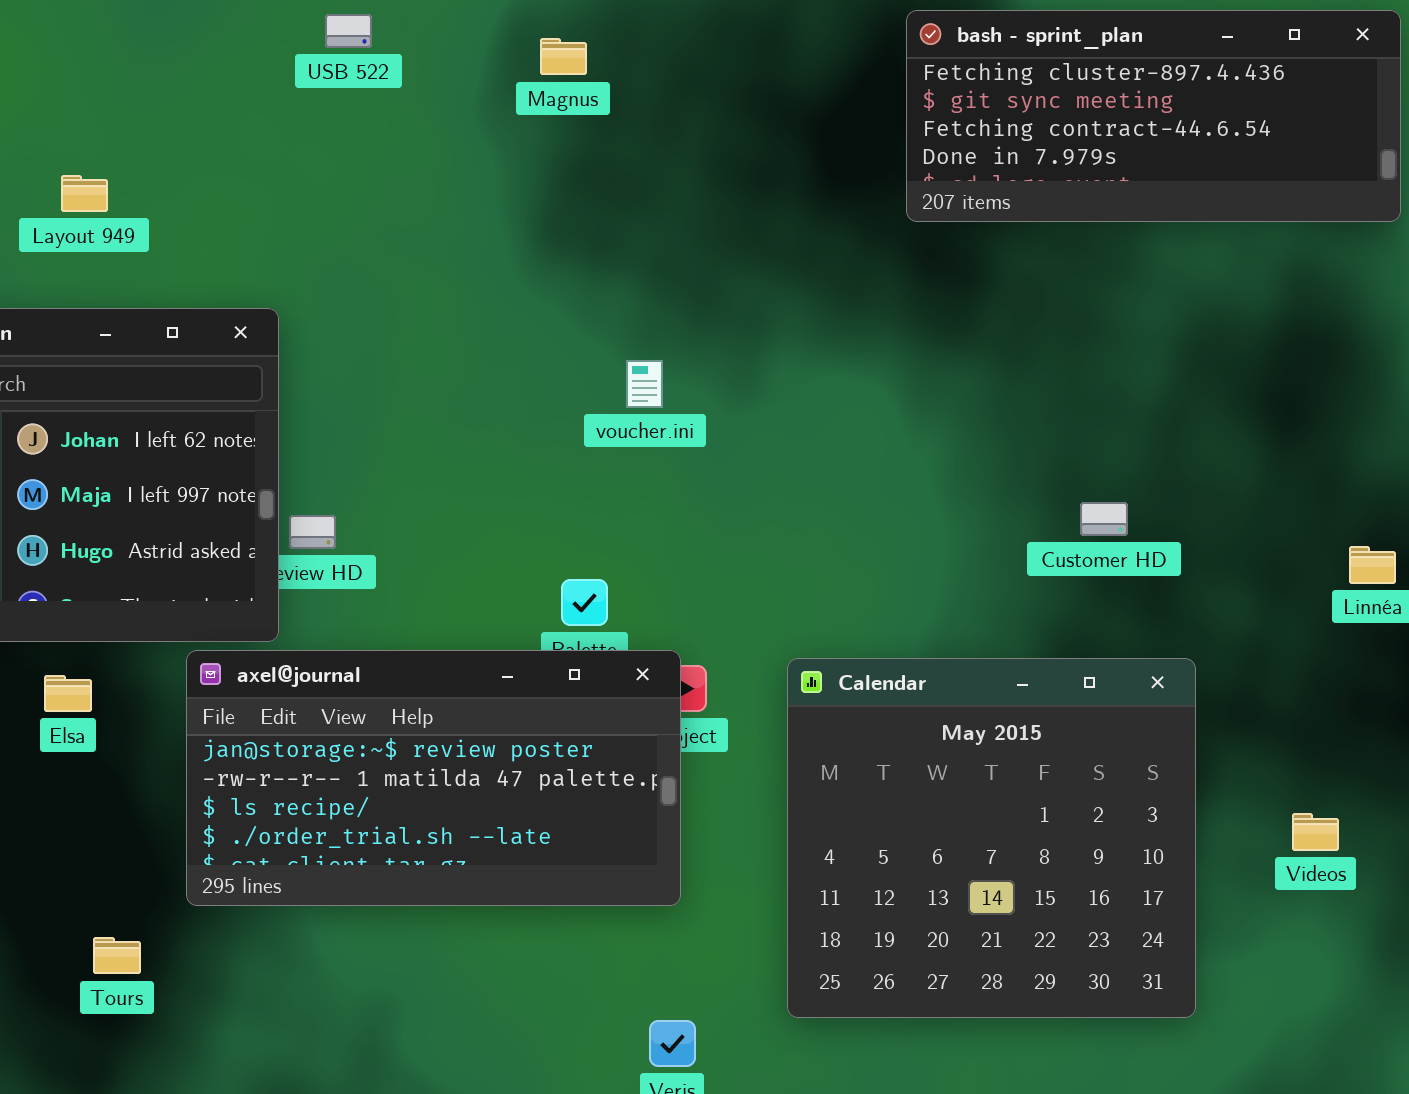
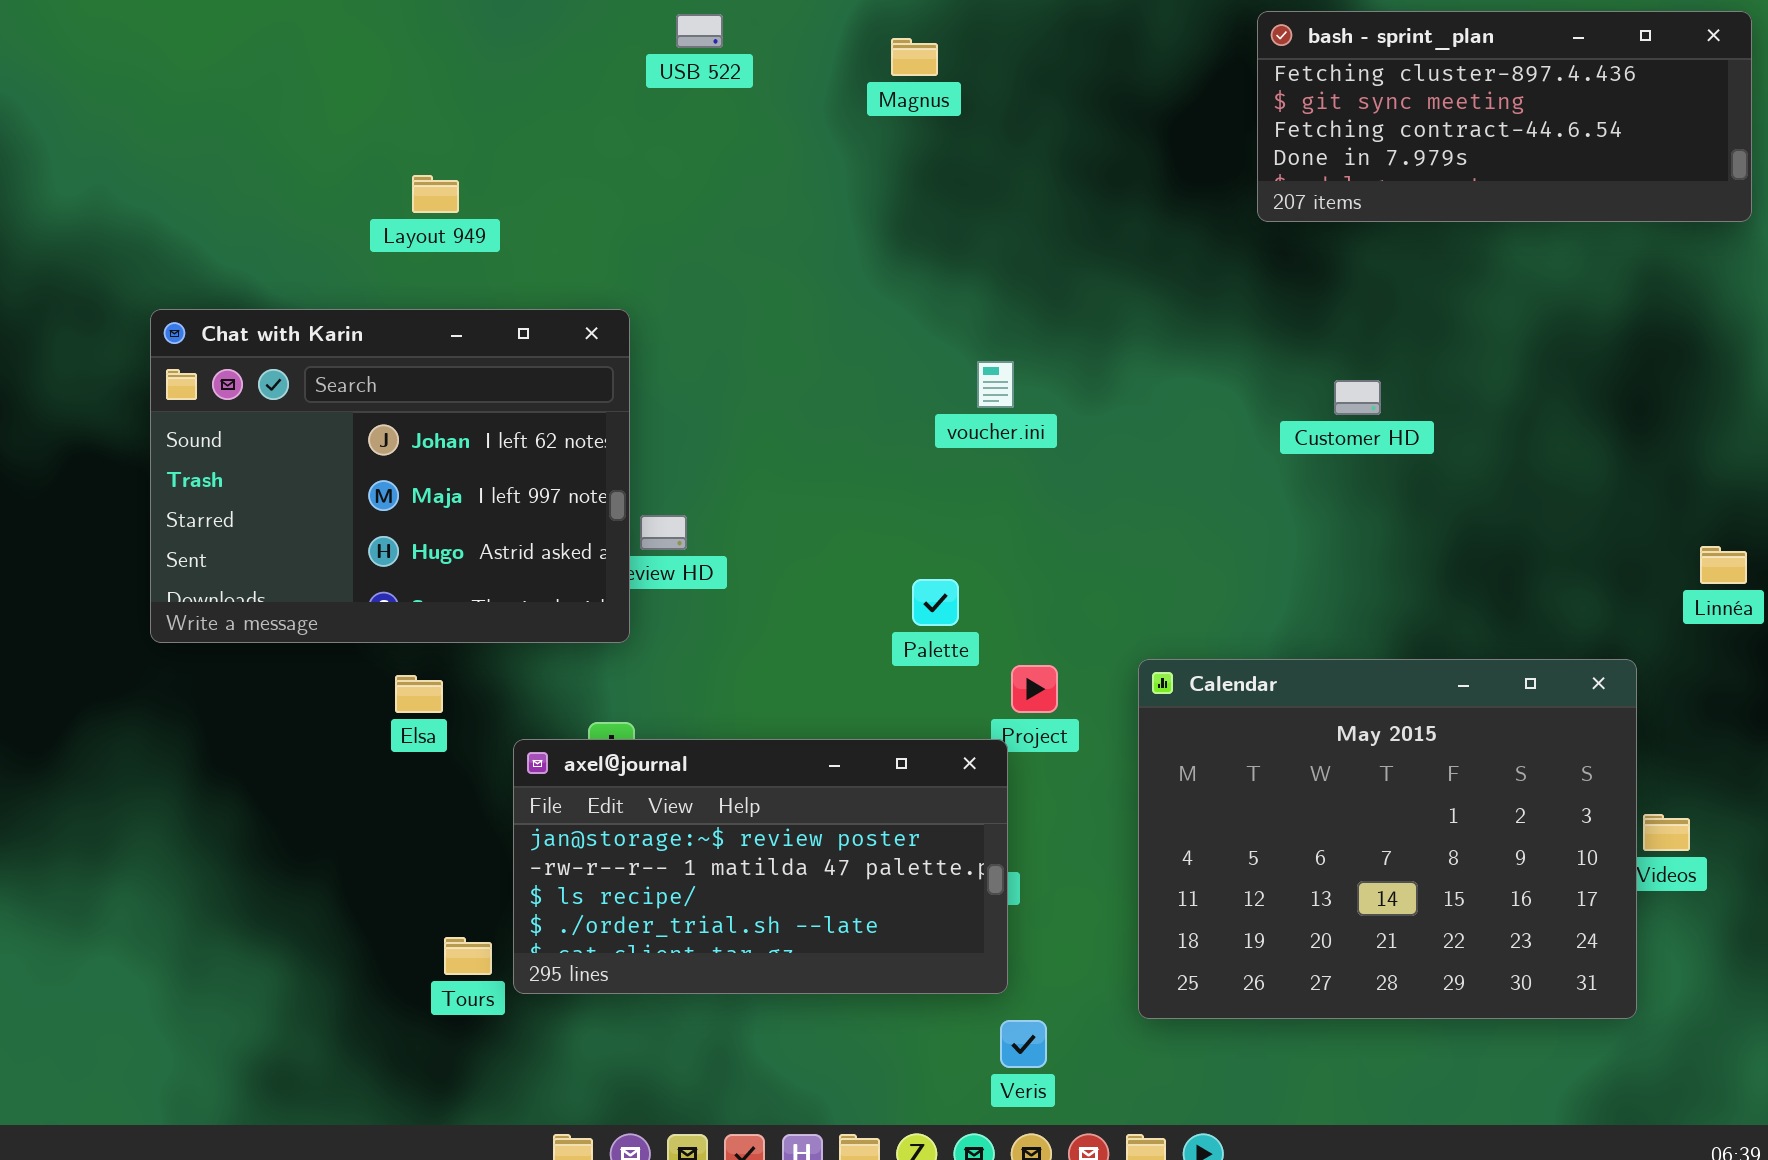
Customer HD: [1080,502,1128,536] -> [1334,380,1381,415], moved
axel@journal: [186,650,681,906] -> [513,739,1008,994], moved
Calendar: [787,658,1196,1018] -> [1138,659,1637,1019], resized

